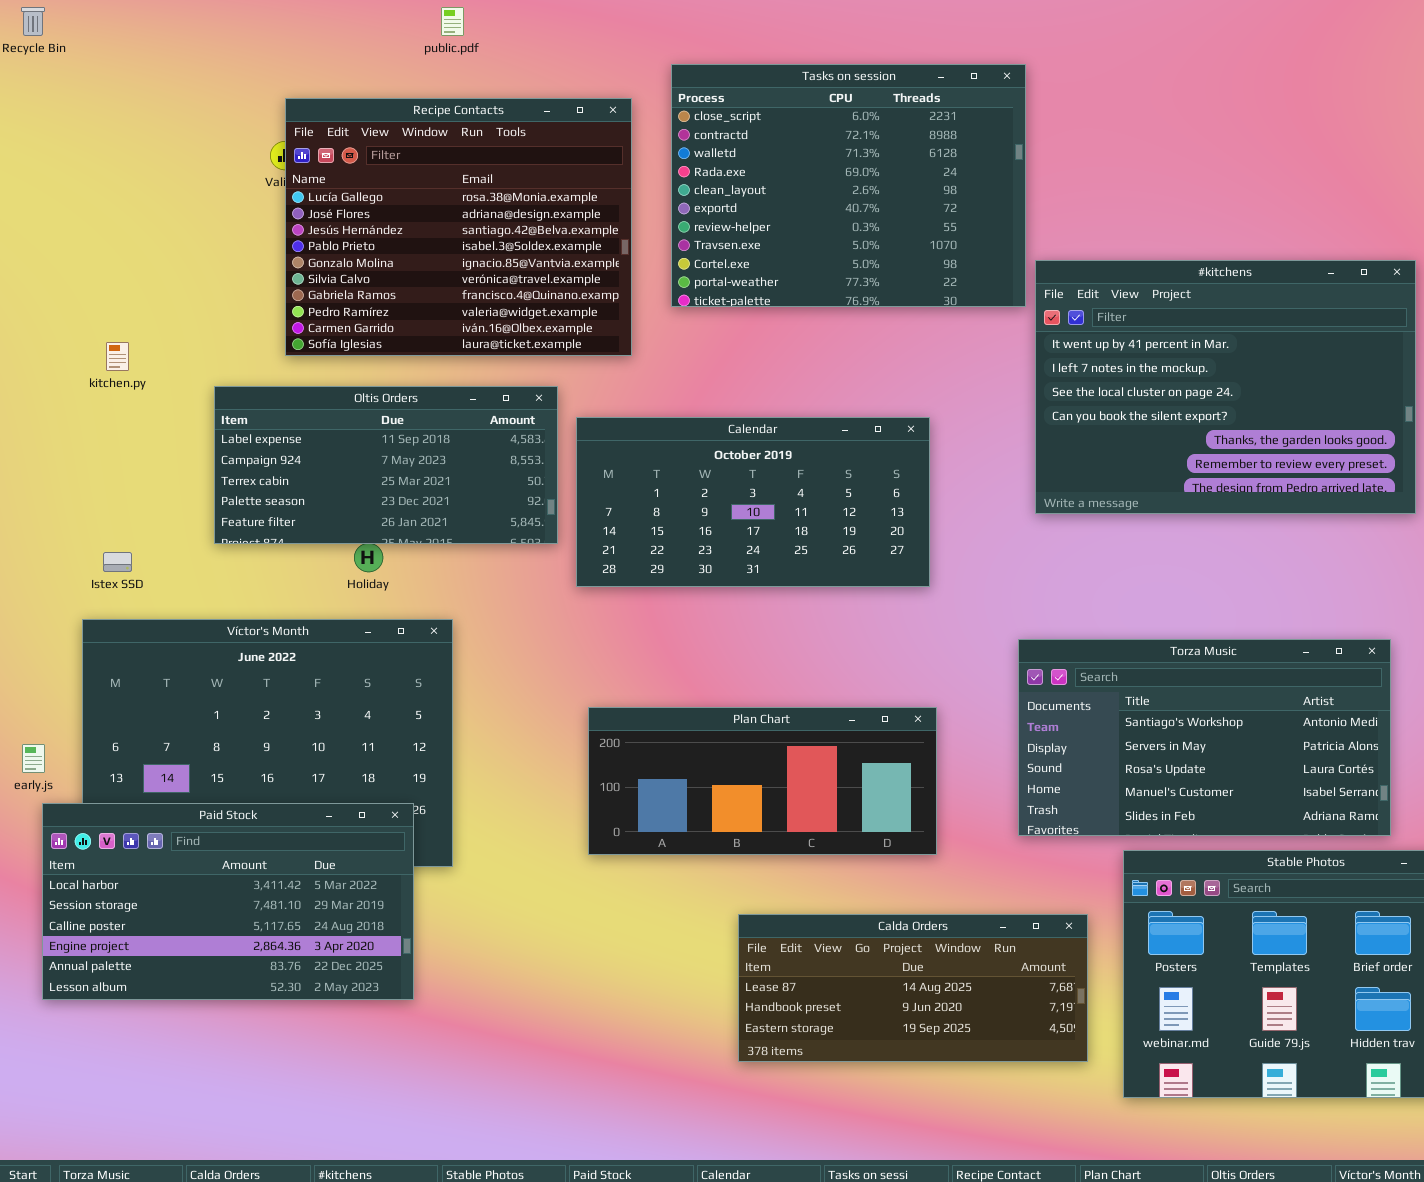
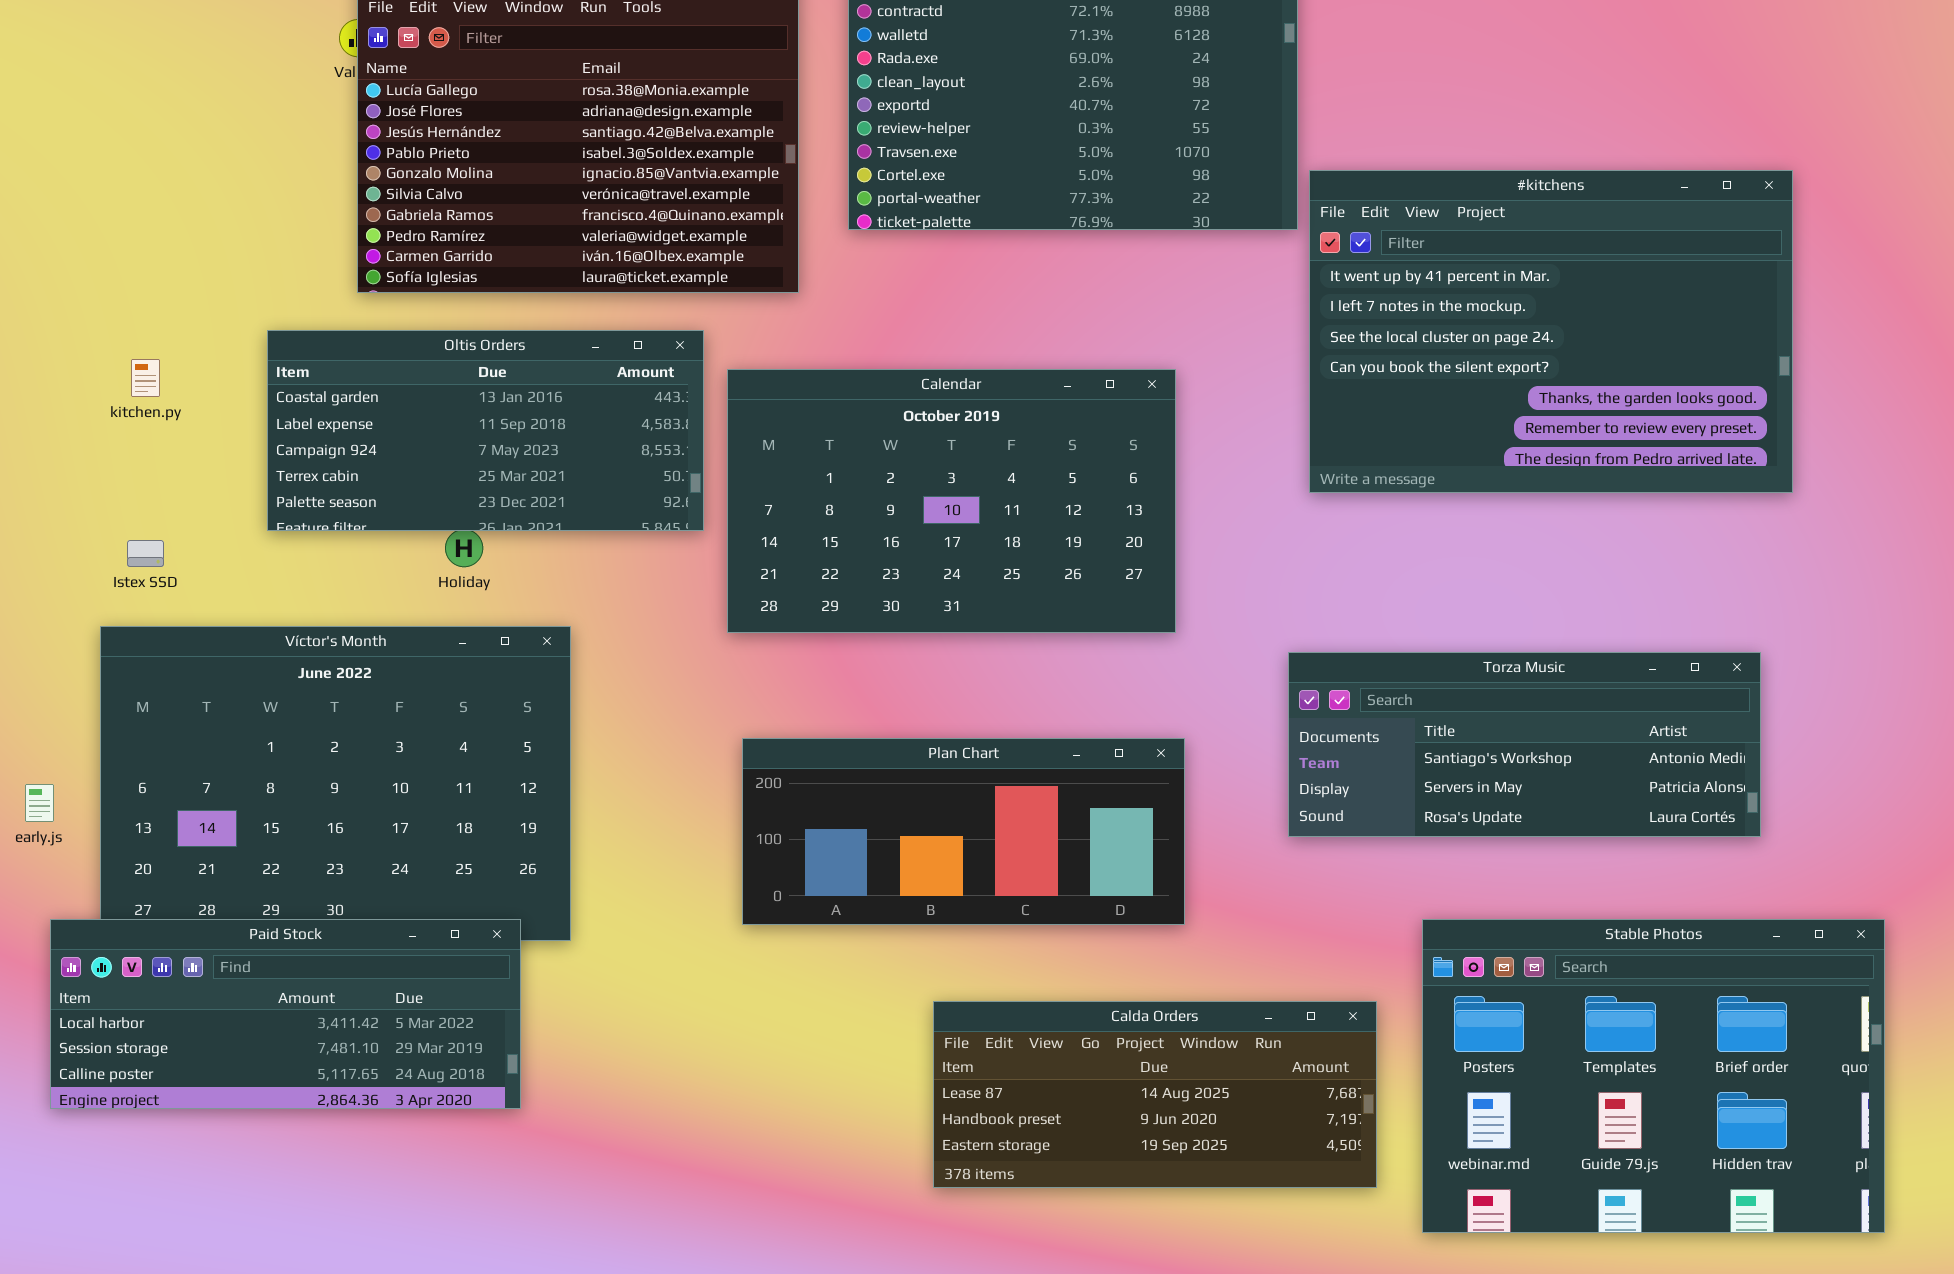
kitchen.py: [106,342,129,371] -> [131,359,160,397], moved
Oltis Orders: [214,386,558,544] -> [267,330,704,531], scrolled up 1 row
Calendar: [576,417,930,587] -> [727,369,1176,633], resized
Torza Music: [1018,639,1391,836] -> [1288,652,1761,837], resized
Paid Stock: [42,803,414,1000] -> [50,919,521,1109], resized

